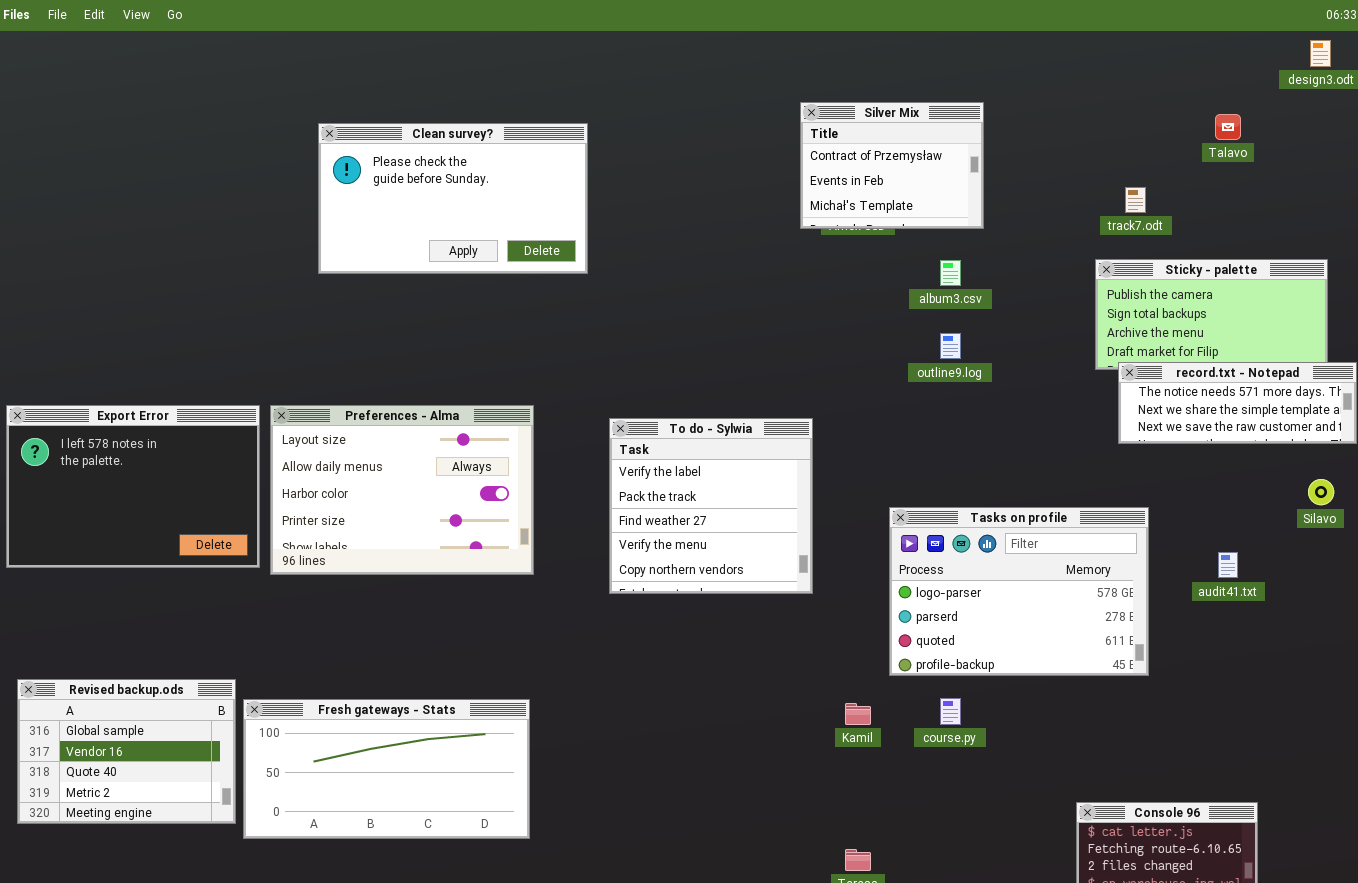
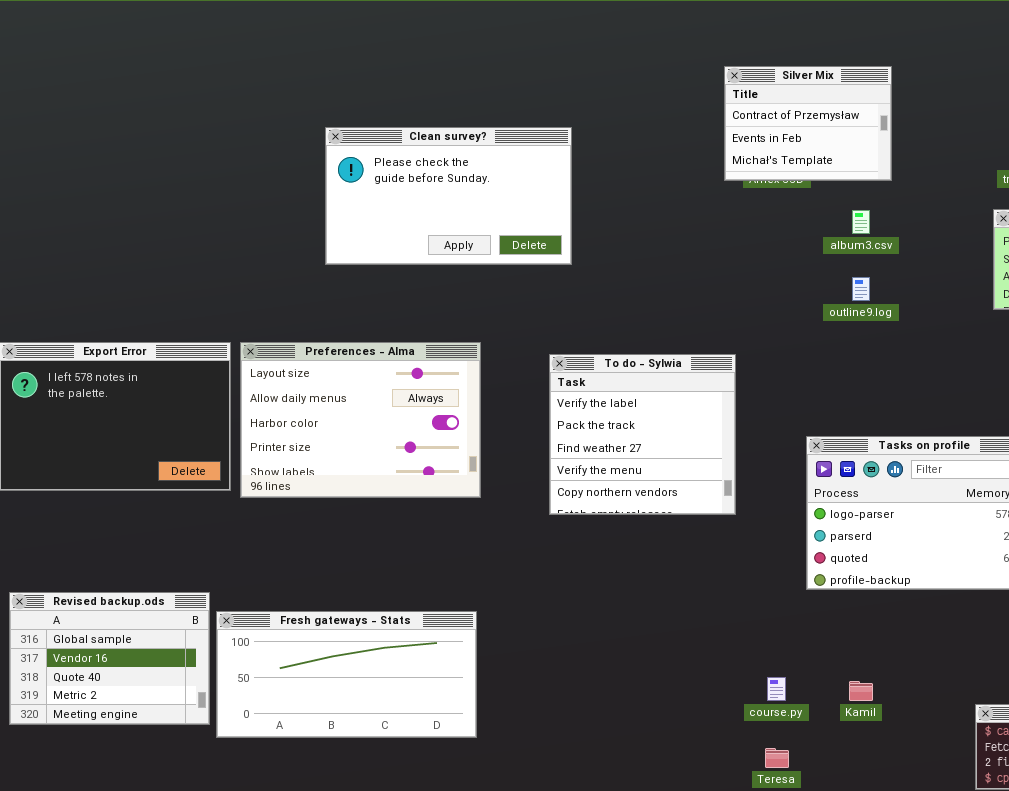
Clean survey?: [318,123,588,274] -> [325,127,572,265], moved
course.py: [940,698,961,725] -> [767,677,786,701], moved
Kamil: [845,703,871,725] -> [849,681,873,701], moved

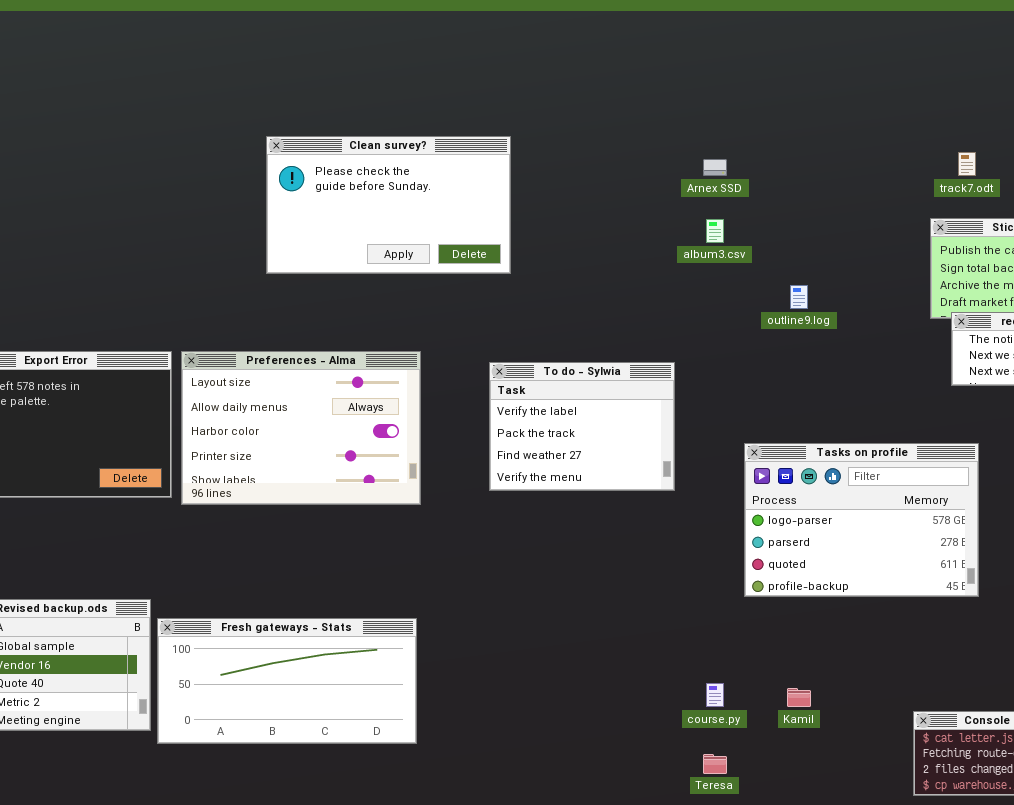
Silver Mix: [724,66,892,181] -> none, closed
album3.csv: [852,210,870,234] -> [706,219,724,243], moved
To do - Sylwia: [549,354,736,515] -> [489,362,675,491], resized

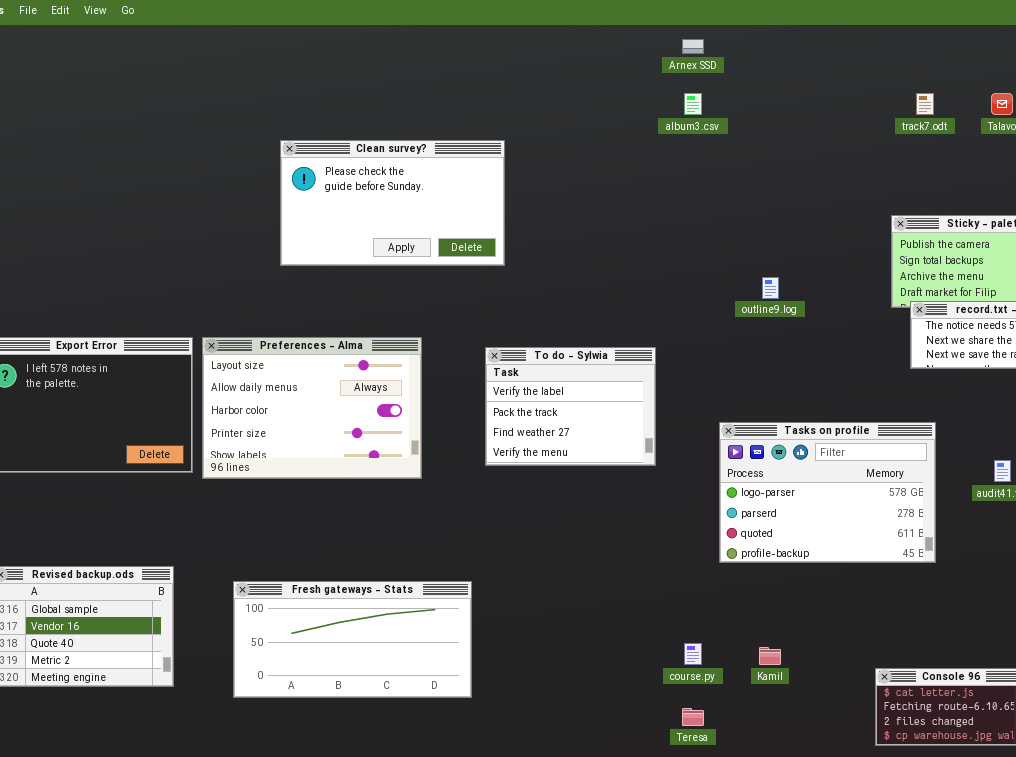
track7.odt: [958,152,976,176] -> [916,93,934,115], moved
Arnex SSD: [703,159,727,176] -> [682,39,704,54], moved
album3.csv: [706,219,724,243] -> [684,93,702,115], moved
Fresh gateways - Stats: [157,618,417,744] -> [233,581,472,698], moved

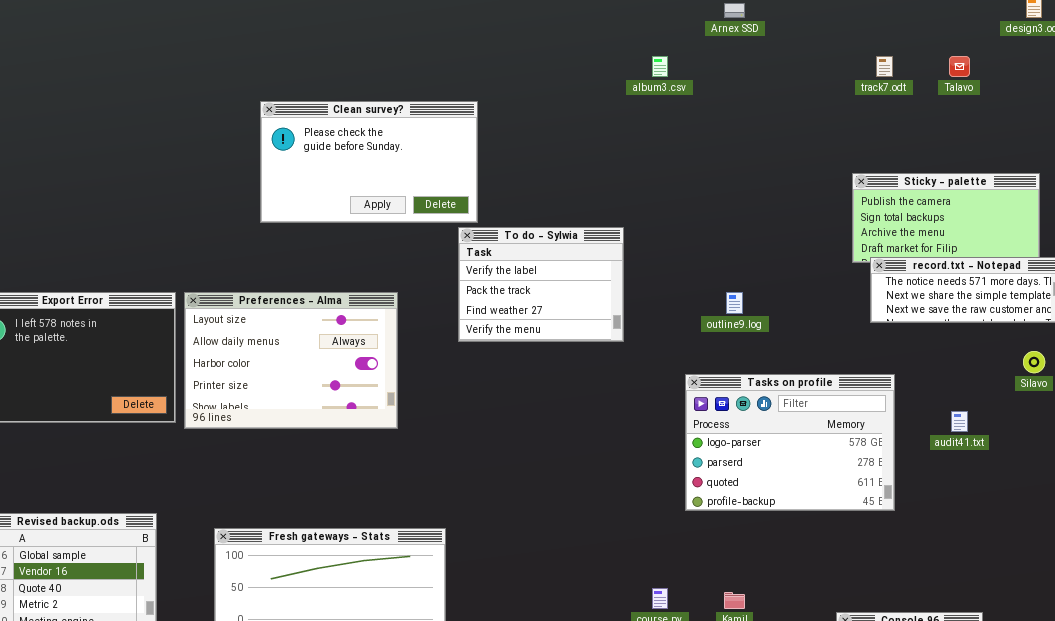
Arnex SSD: [682,39,704,54] -> [724,3,745,18], moved
outline9.log: [762,277,779,299] -> [726,292,743,314], moved
To do - Sylwia: [485,347,656,466] -> [458,227,624,342], moved

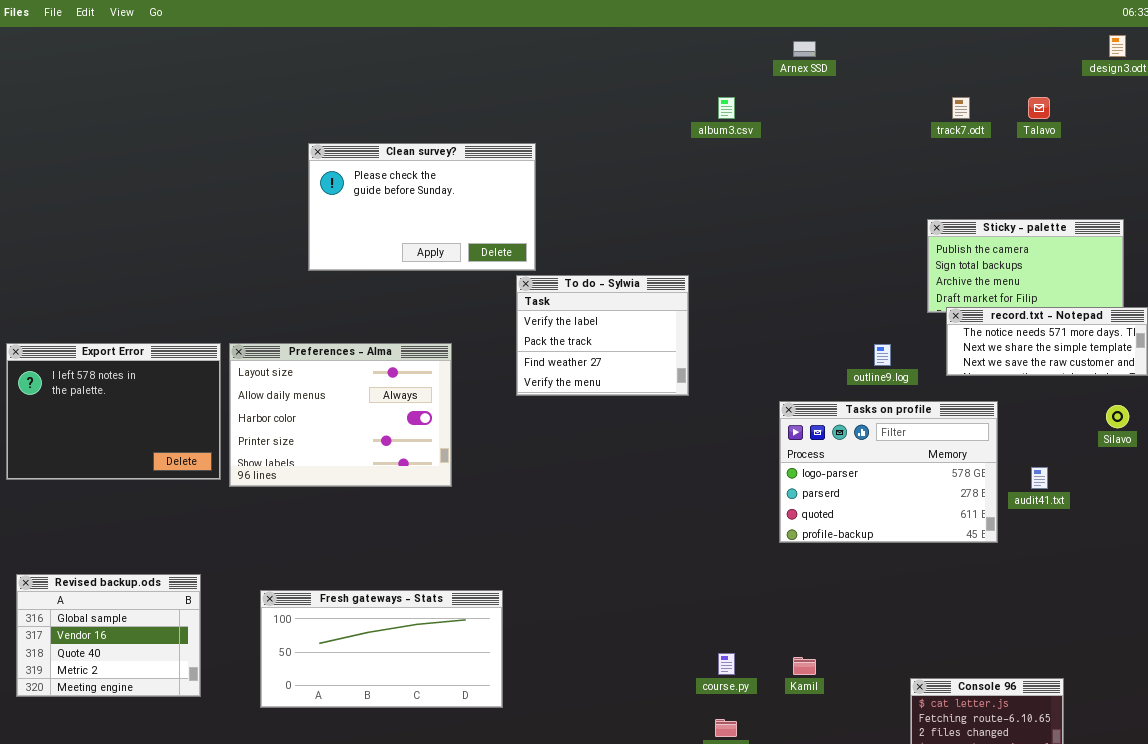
outline9.log: [726,292,743,314] -> [874,344,891,366], moved
Tasks on profile: [685,374,895,511] -> [779,401,998,543], moved

